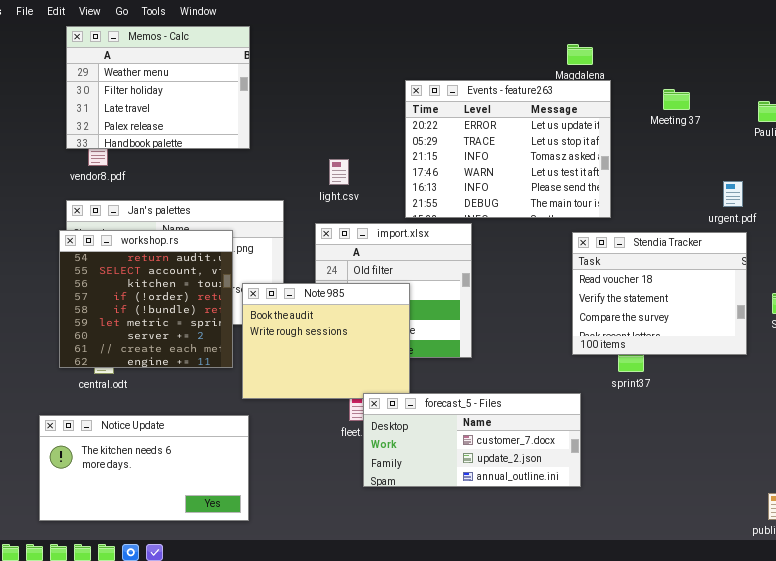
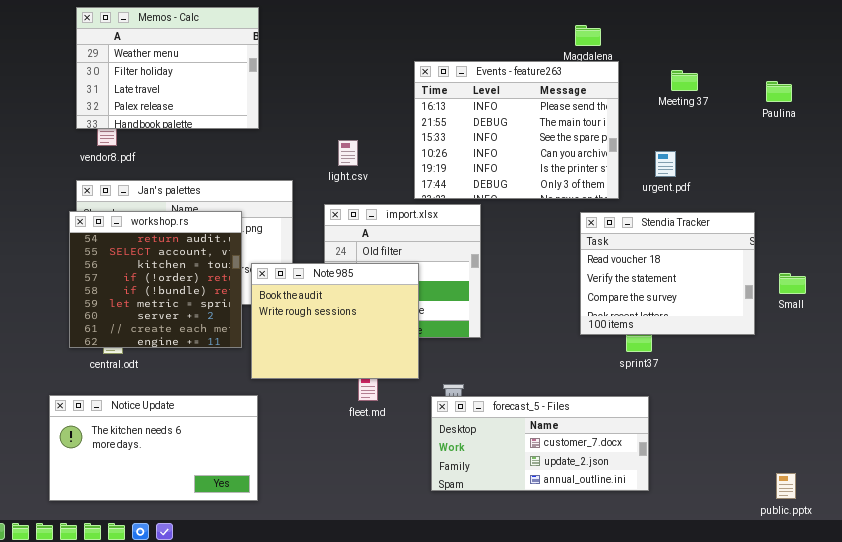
Events - feature263: [405,80,611,218] -> [414,61,619,199], scrolled down 4 rows
urgent.pdf: [723,181,743,207] -> [655,151,676,177], moved
forecast_5 - Files: [363,393,581,487] -> [431,396,649,491], moved

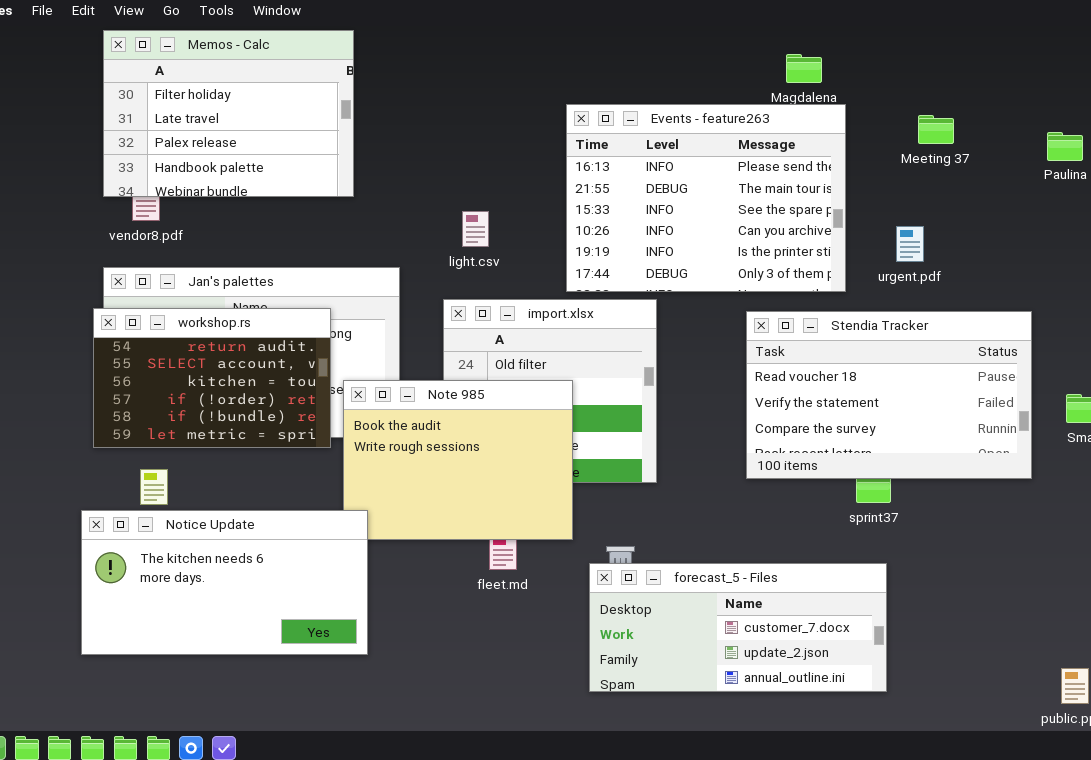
Memos - Calc: [76,7,259,129] -> [103,30,354,197], scrolled down 1 row
workshop.rs: [69,211,242,348] -> [93,308,331,448], resized
Stendia Tracker: [580,212,755,335] -> [746,311,1032,479], resized
Notice Update: [49,395,258,501] -> [81,510,368,655], moved

